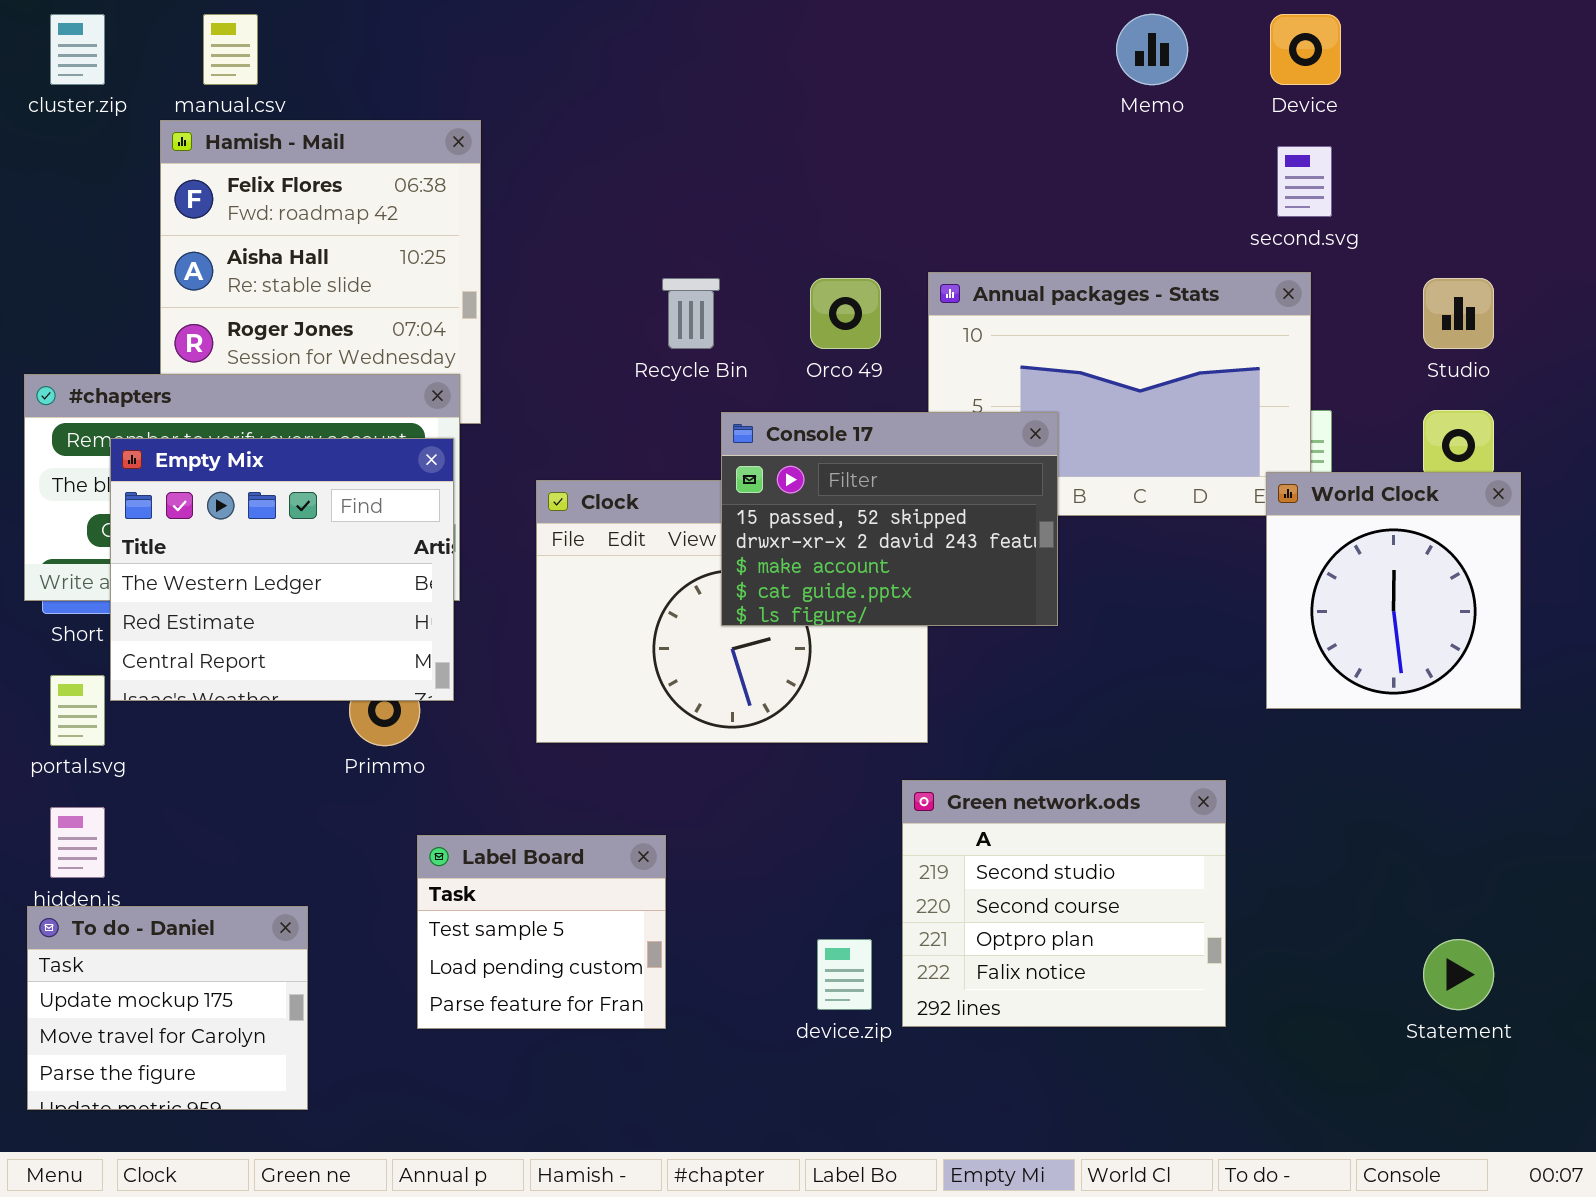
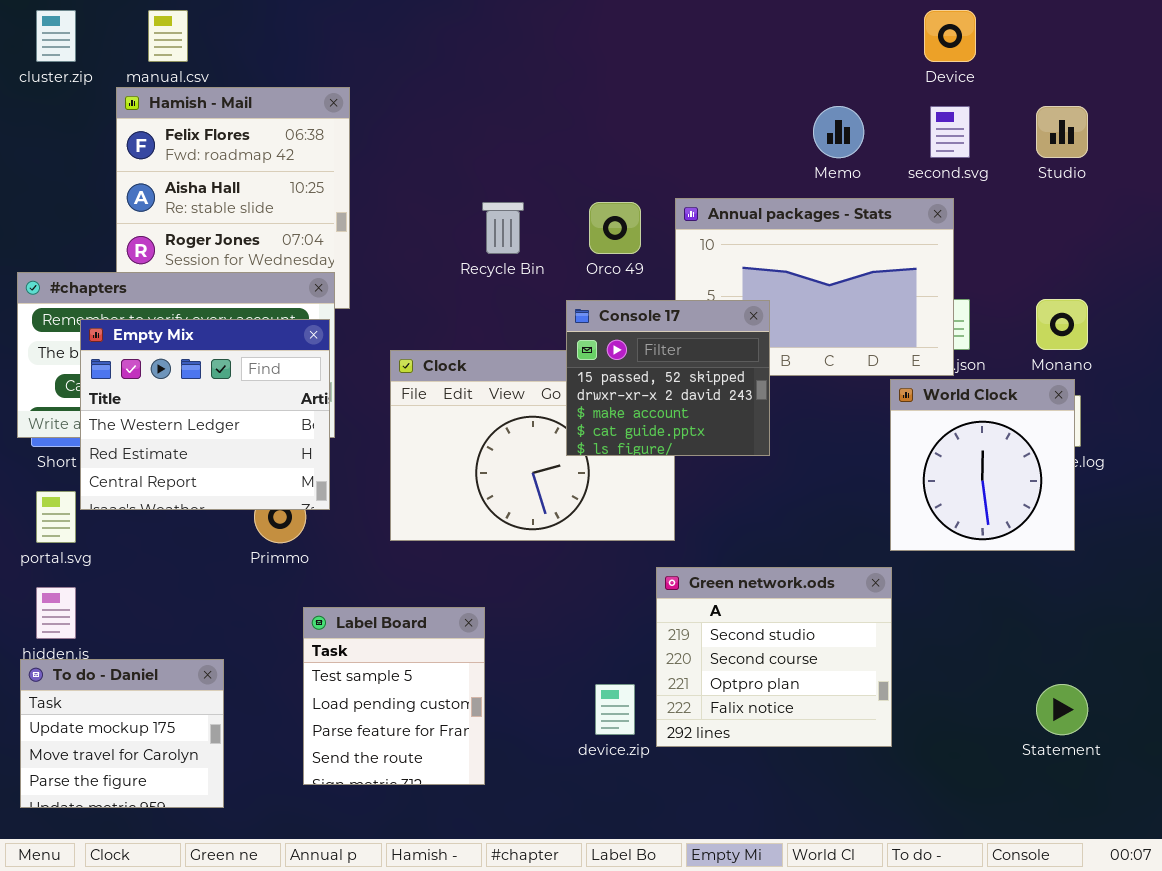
Memo: [1116,14,1188,85] -> [813,106,864,158], moved
Studio: [1423,278,1494,349] -> [1036,106,1088,158], moved
Console 17: [721,412,1058,626] -> [566,300,770,456], resized
World Clock: [1266,472,1521,709] -> [890,379,1075,551], moved
Label Board: [417,835,666,1029] -> [303,607,485,785], resized

